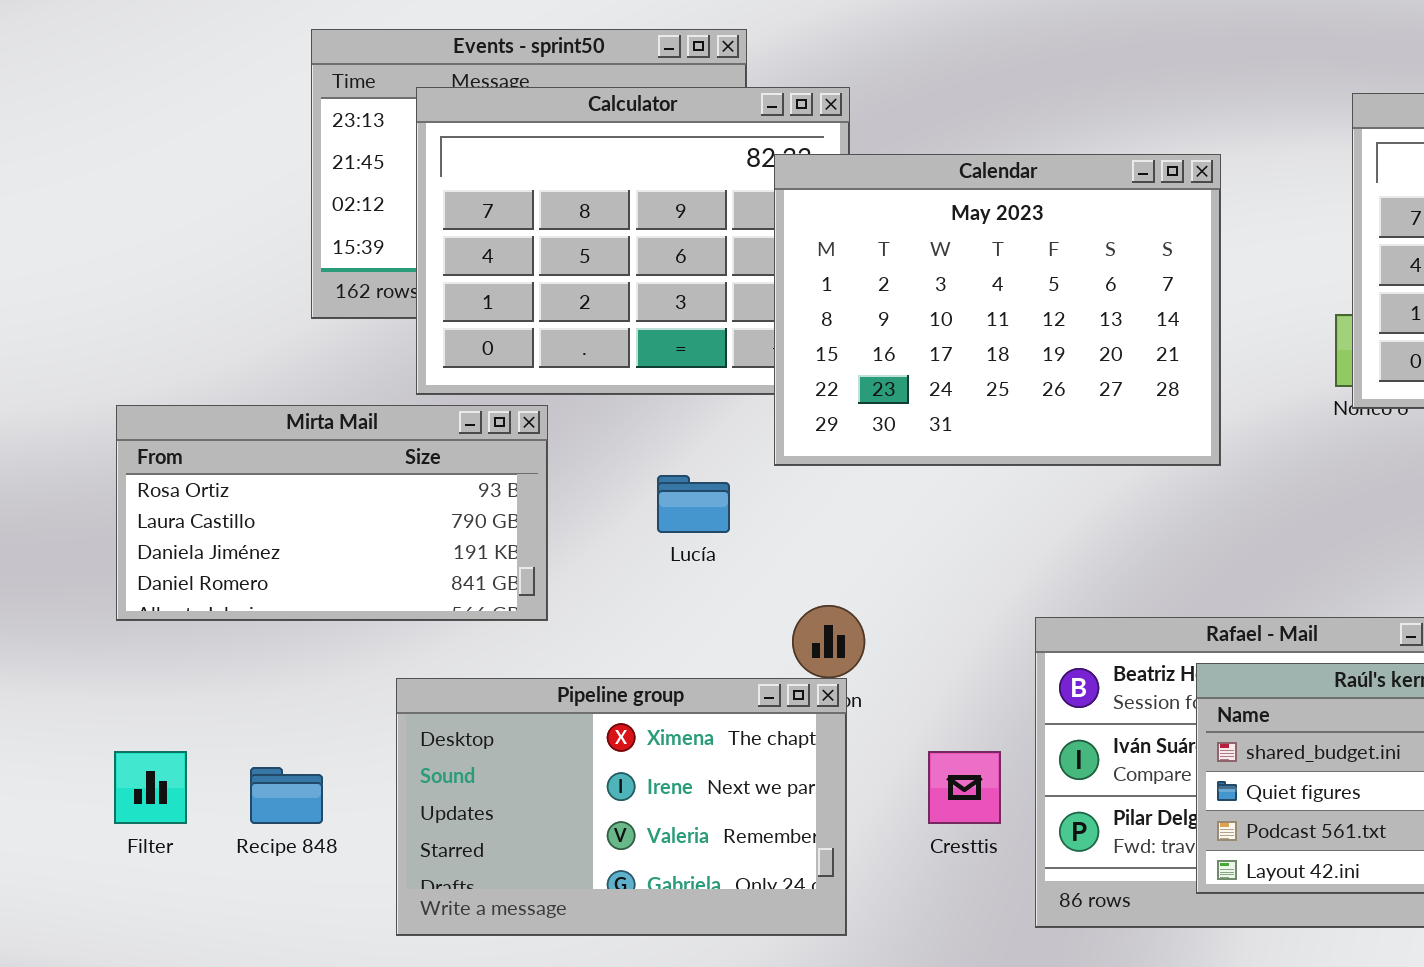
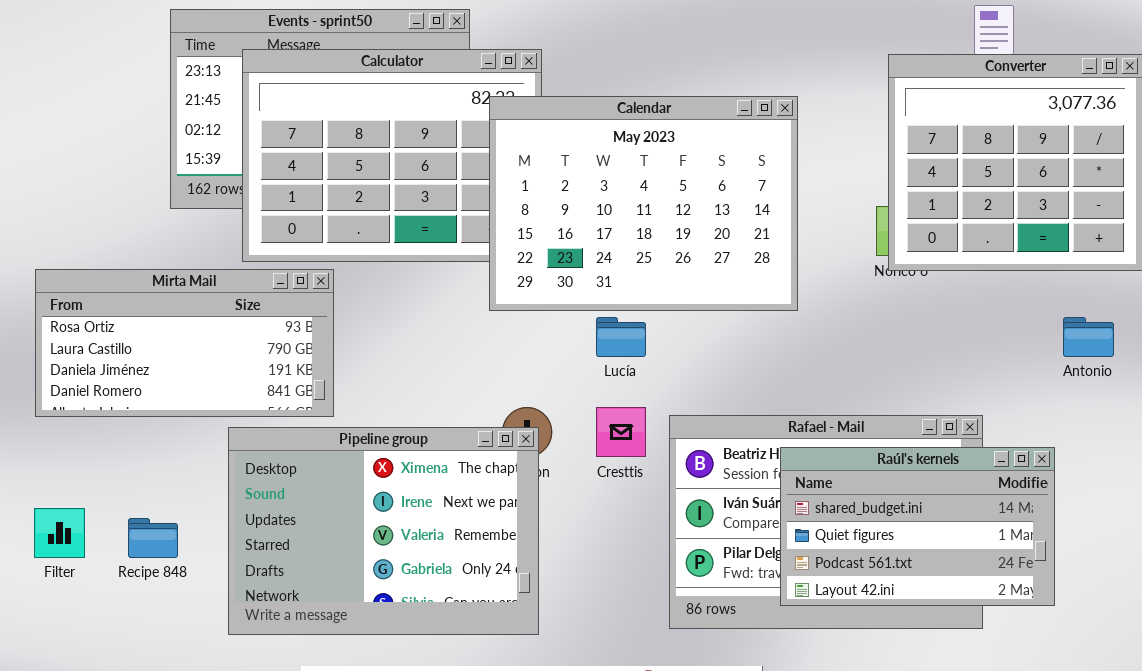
Lucía: [657,475,730,533] -> [596,317,646,357], moved
Pipeline group: [396,678,847,936] -> [228,427,539,635], resized
Cresttis: [928,751,1001,824] -> [596,407,646,457], moved

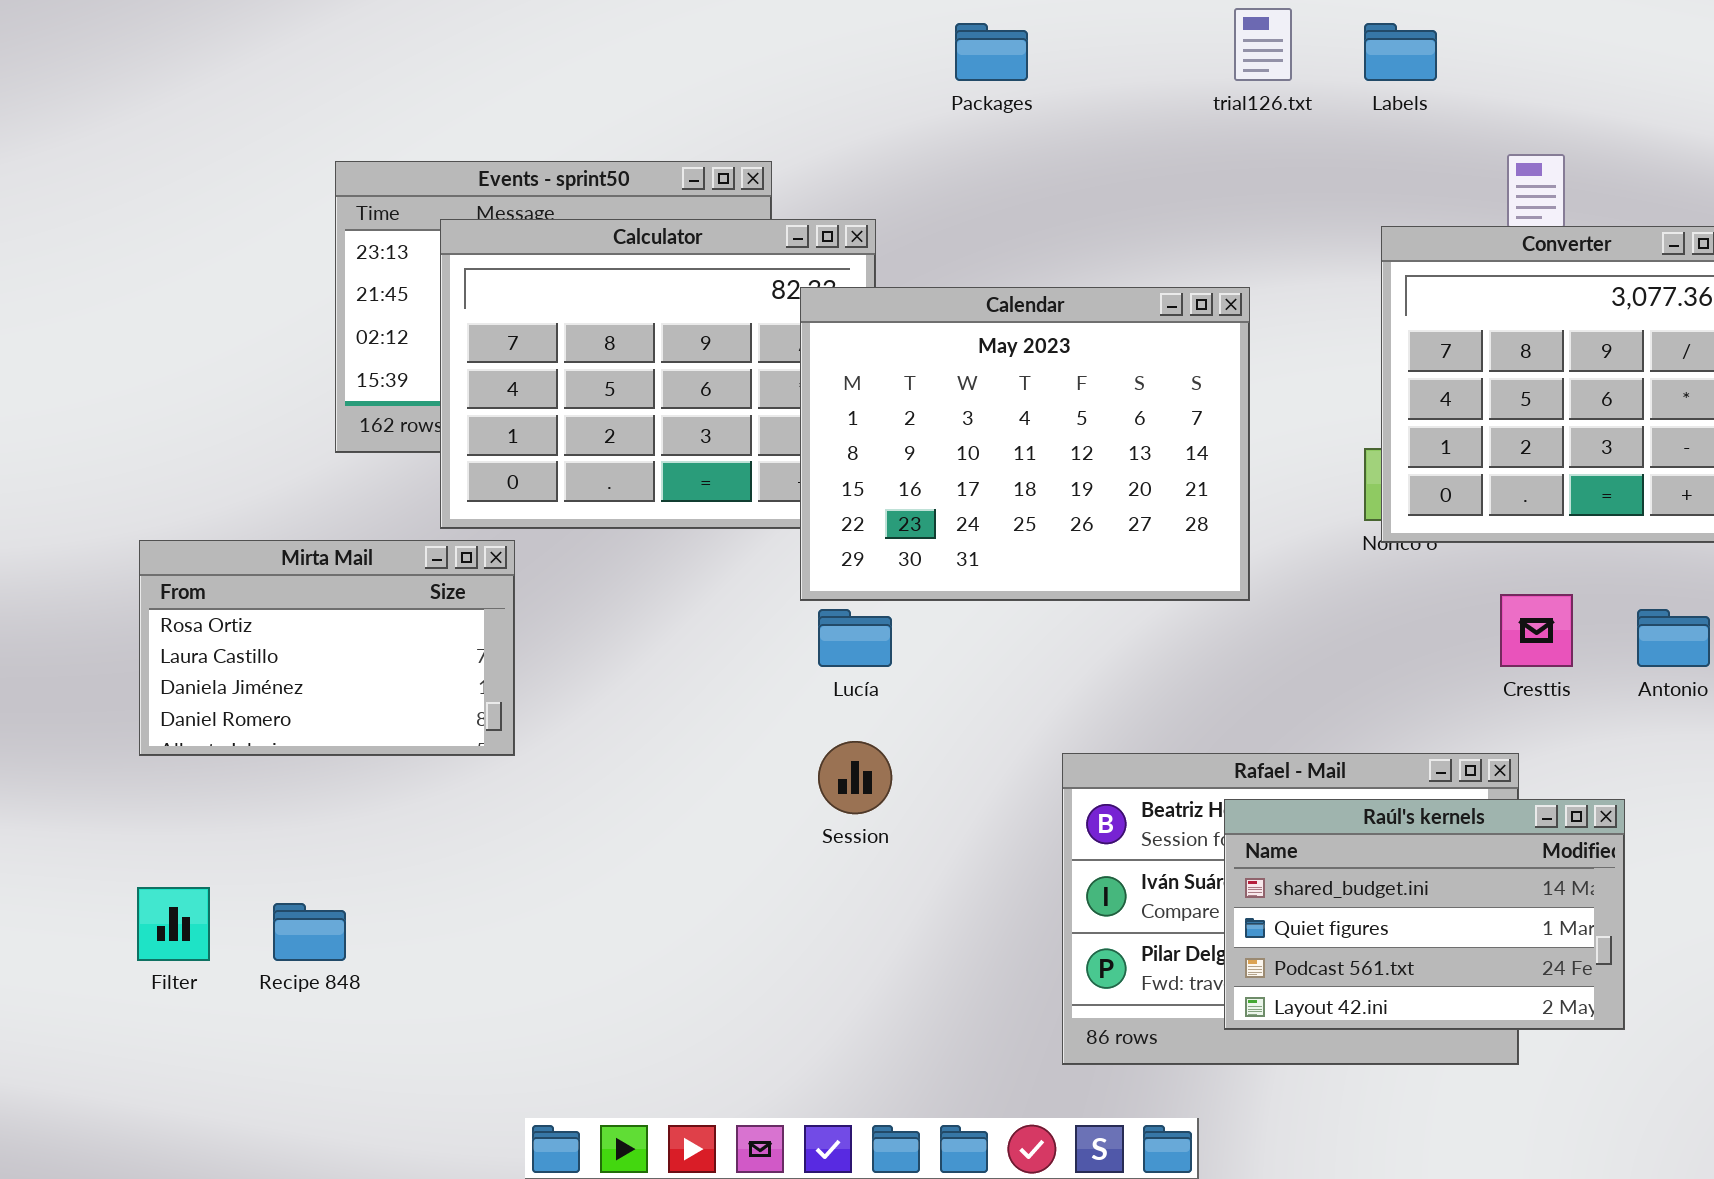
Mirta Mail: [35,269,334,417] -> [139,540,515,756], resized
Lucía: [596,317,646,357] -> [818,609,892,667], moved
Cresttis: [596,407,646,457] -> [1500,594,1573,667], moved
Pipeline group: [228,427,539,635] -> none, closed

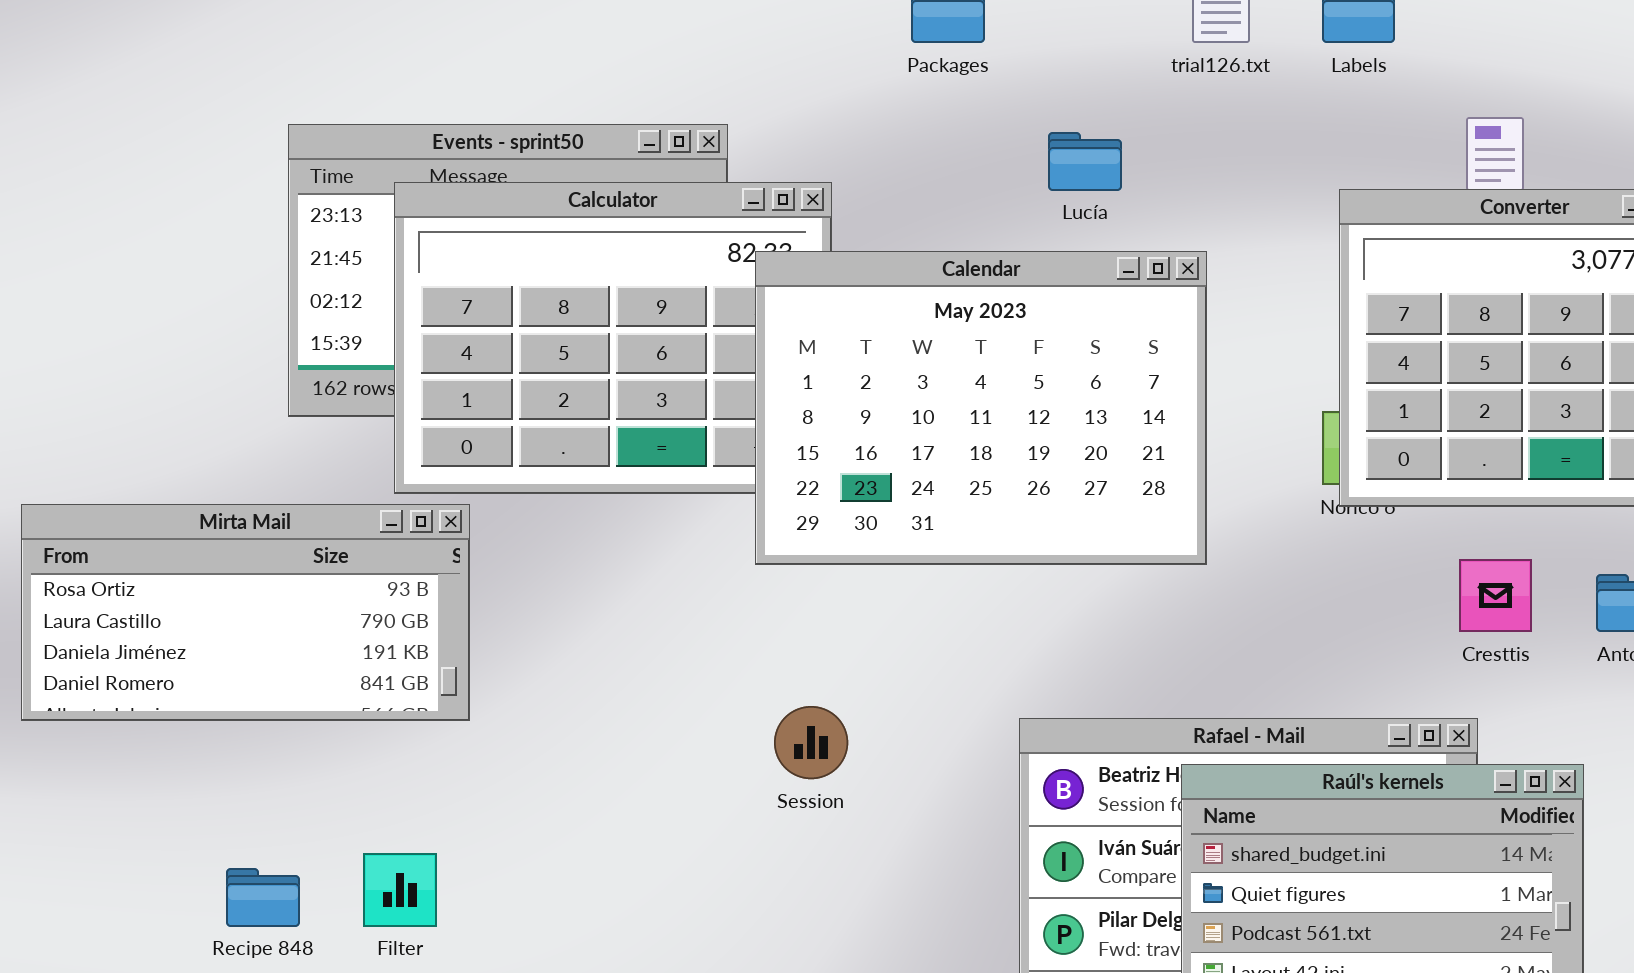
Mirta Mail: [139,540,515,756] -> [21,504,470,721], resized
Lucía: [818,609,892,667] -> [1048,132,1122,191], moved
Filter: [137,887,210,961] -> [363,853,437,927], moved

